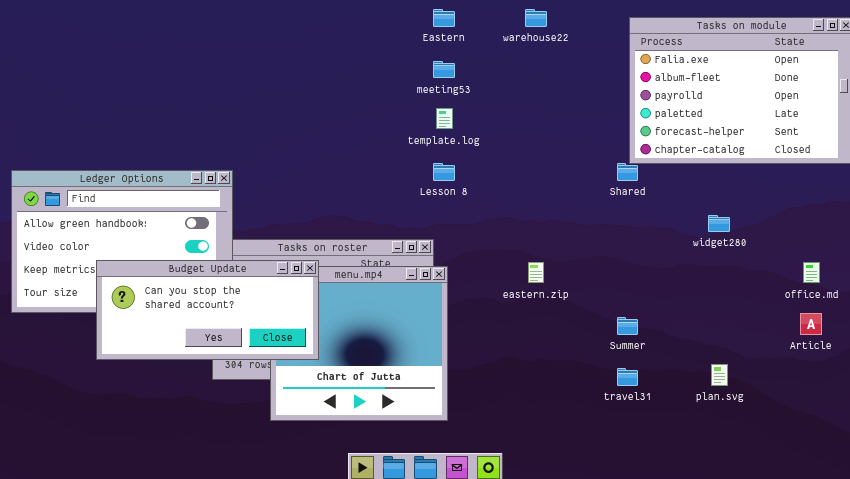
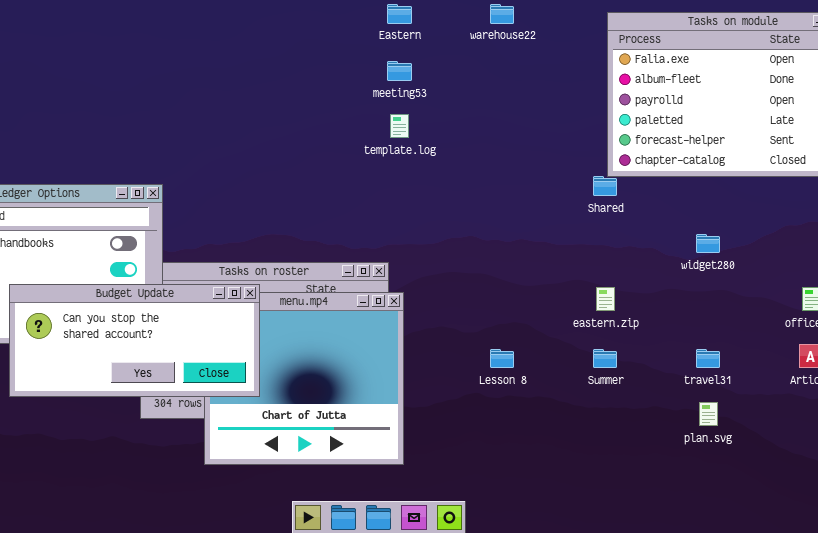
Lesson 8: [433,163,455,181] -> [490,349,514,368], moved
eastern.zip: [528,262,544,283] -> [596,287,615,311], moved
travel31: [617,368,638,386] -> [696,349,720,368], moved

